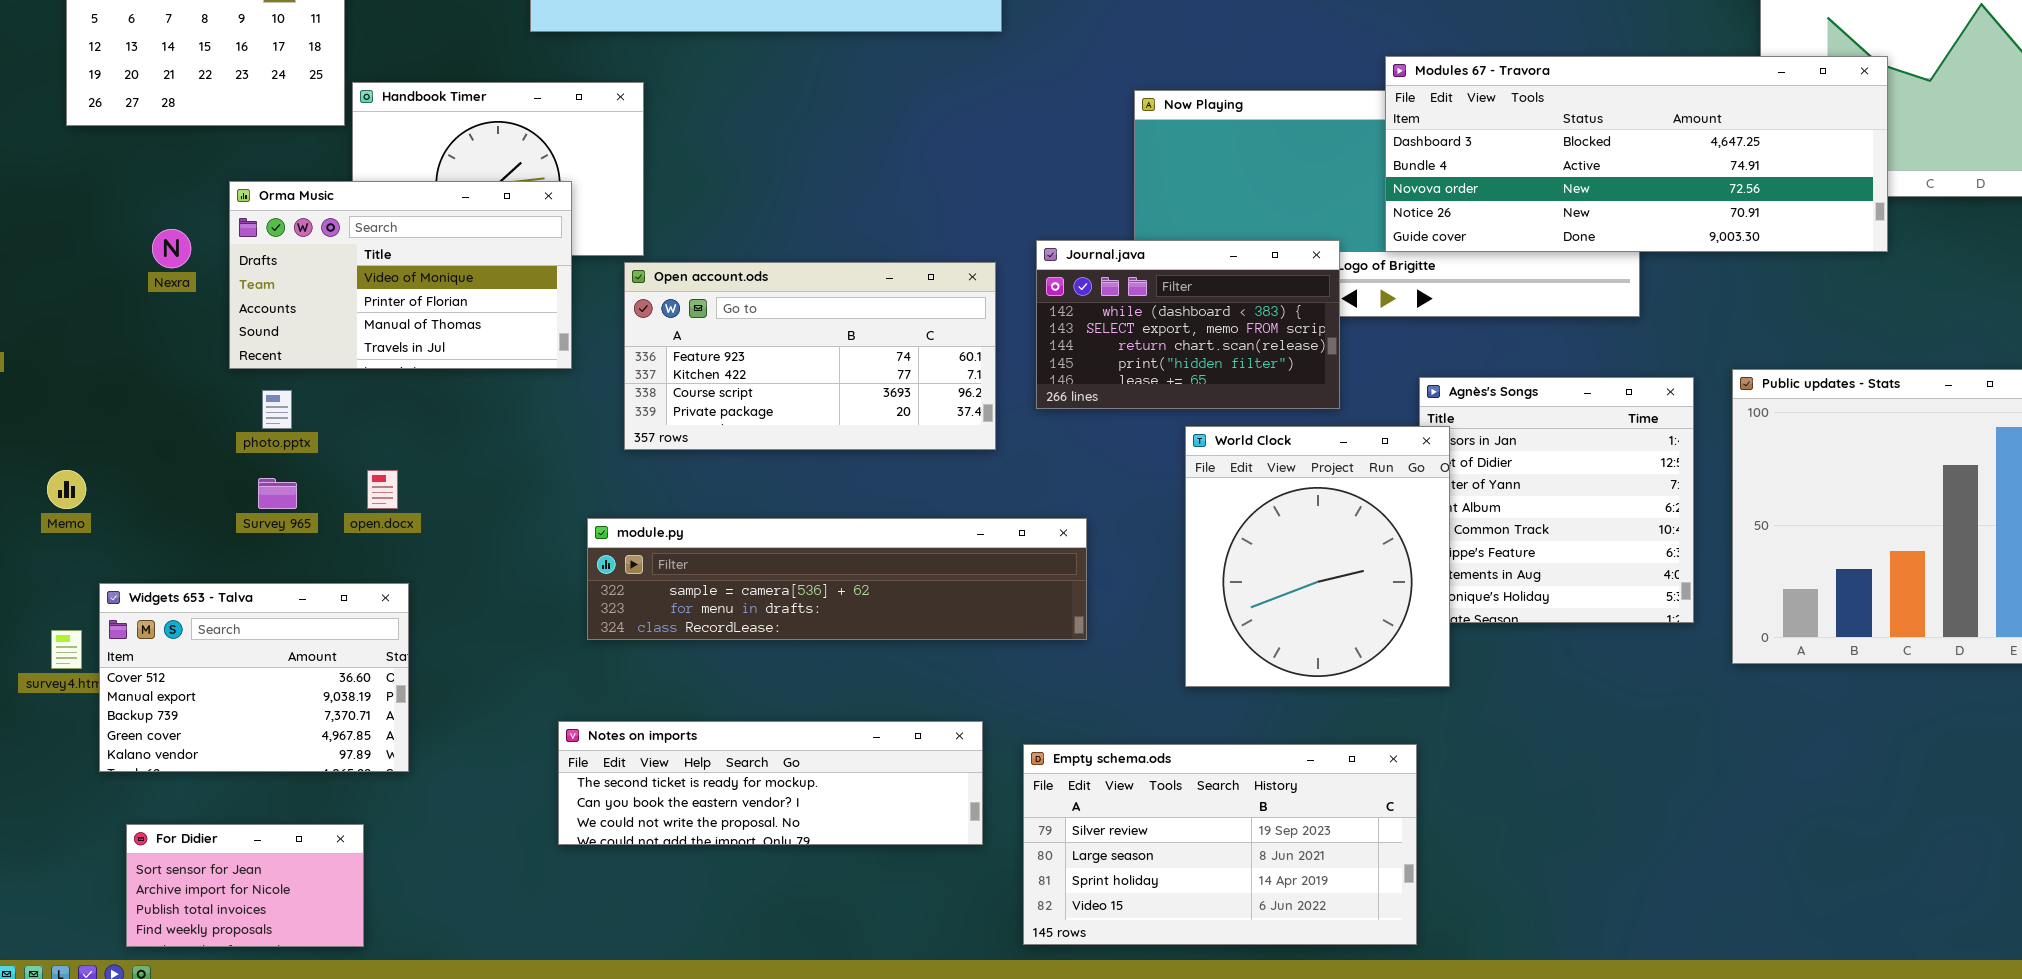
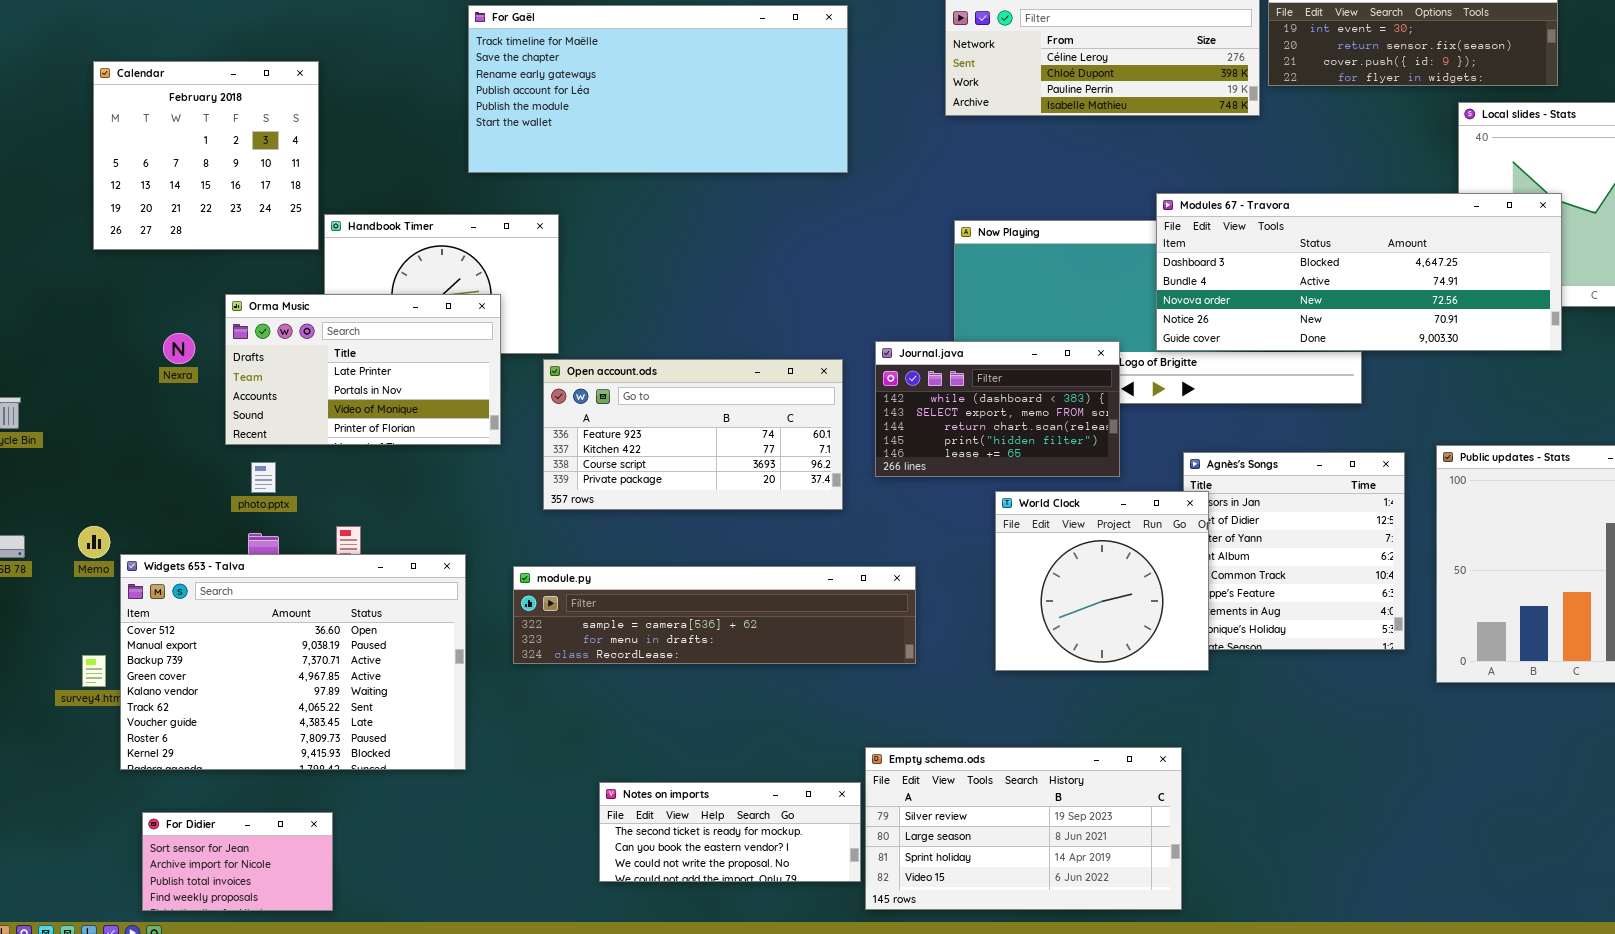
Orma Music: [229,181,572,369] -> [225,294,501,445], scrolled up 2 rows
World Clock: [1185,426,1450,687] -> [995,491,1209,671], resized
Widgets 653 - Talva: [99,583,409,772] -> [120,554,466,770], resized
Notes on imports: [558,721,983,845] -> [599,782,861,882], moved, resized

